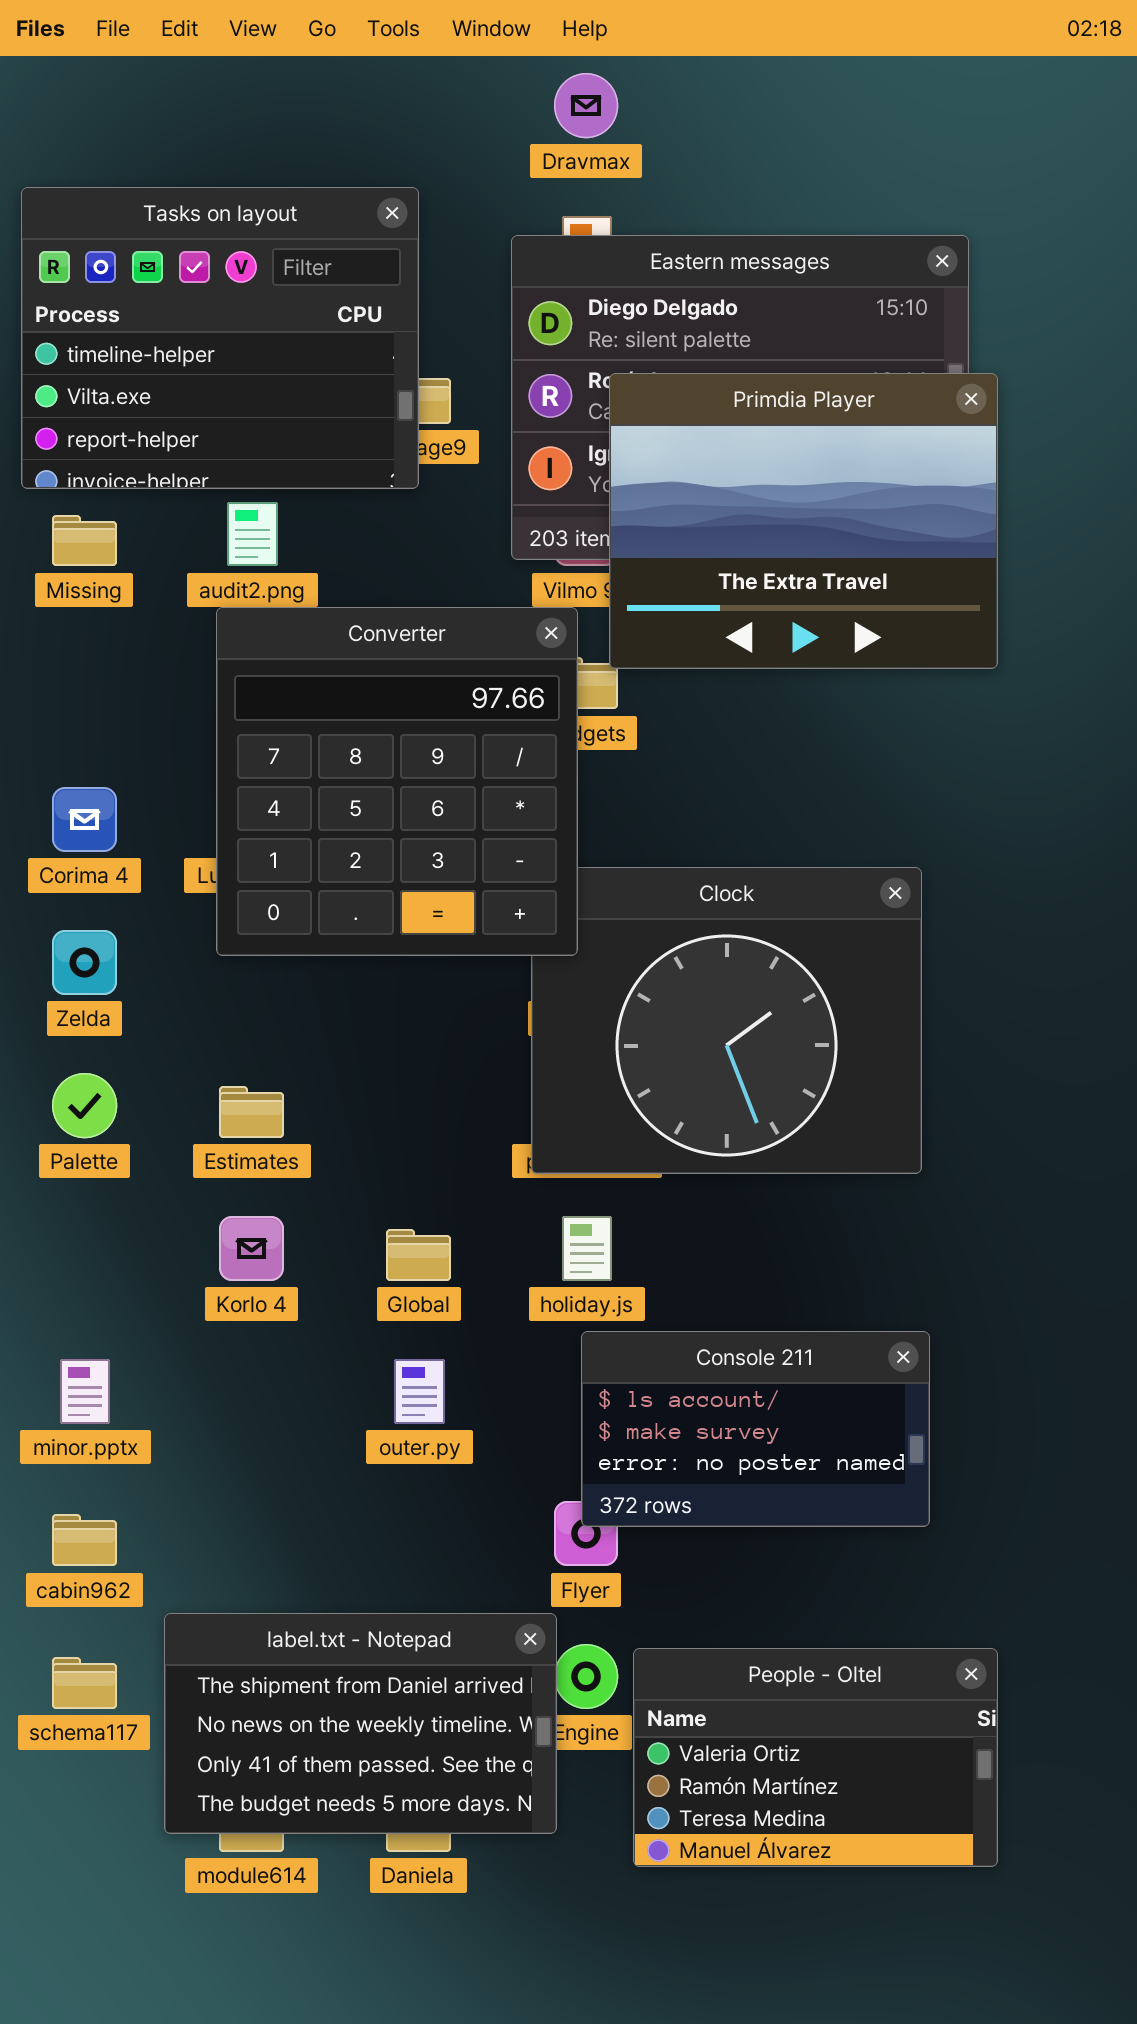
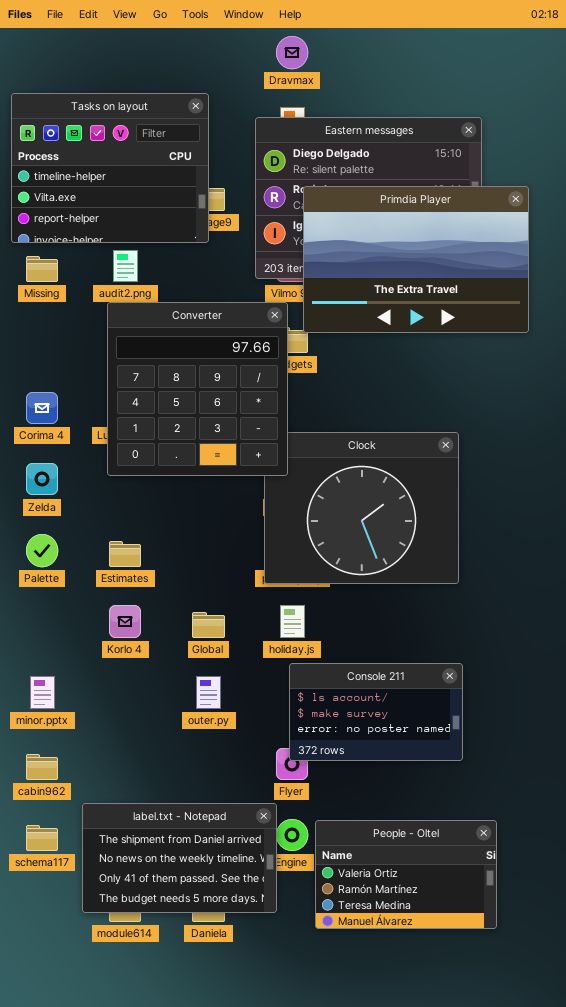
Primdia Player: [609,373,998,669] -> [303,186,529,333], resized

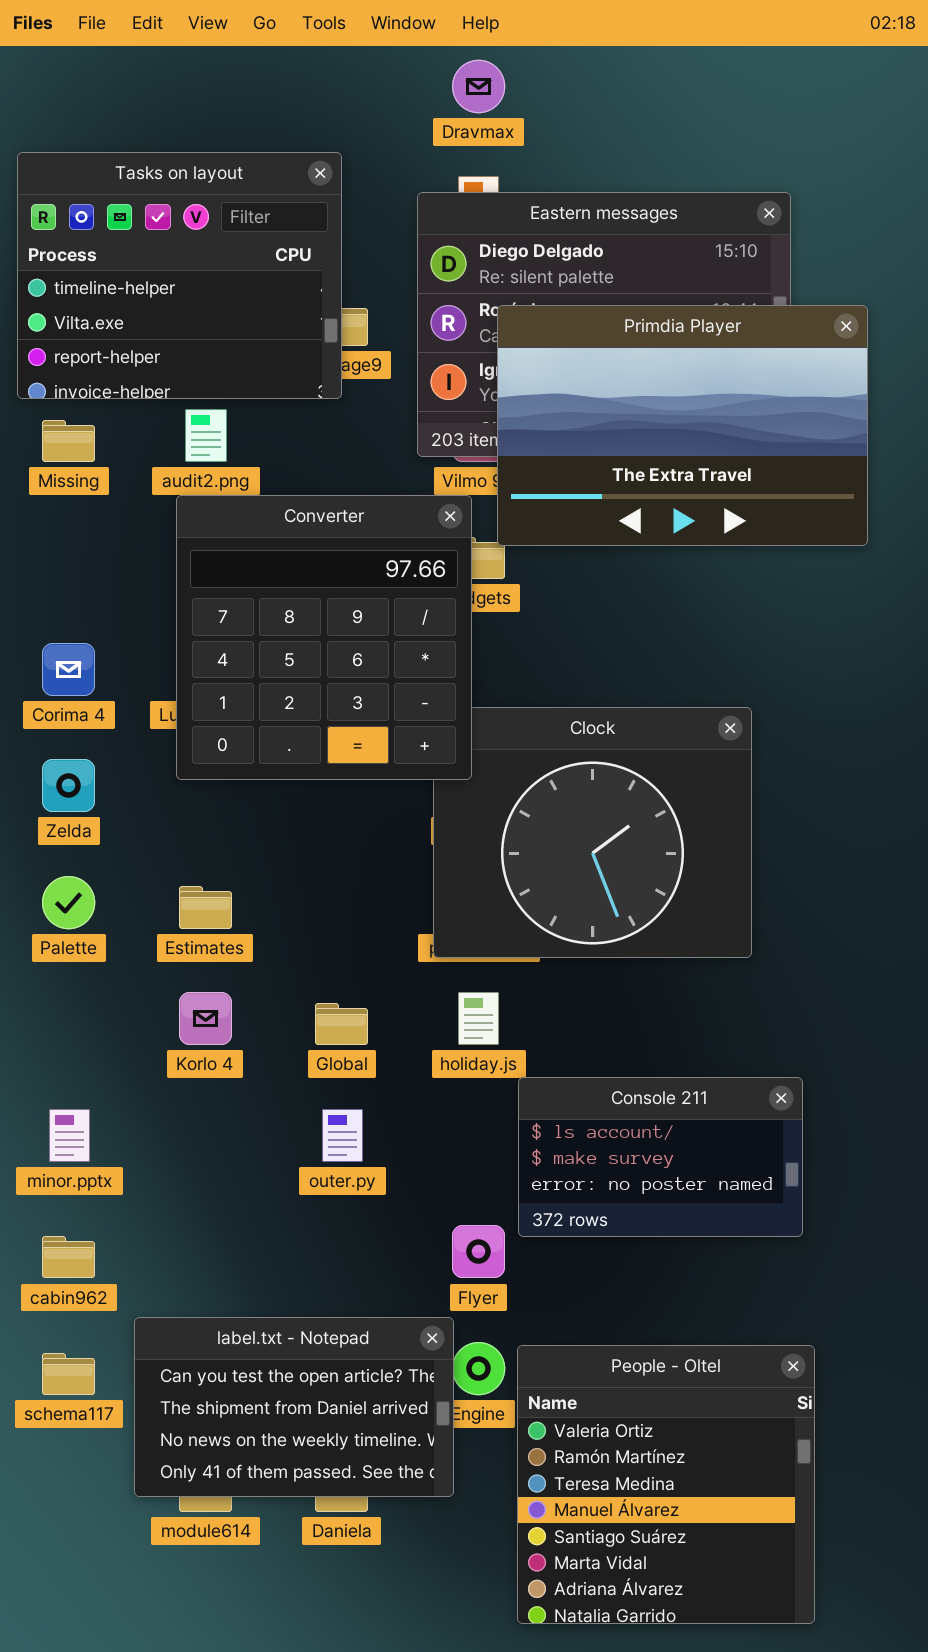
Console 211: [289,663,463,761] -> [518,1077,803,1237], moved
label.txt - Notepad: [82,803,277,913] -> [134,1317,454,1497], scrolled up 1 row
People - Oltel: [315,820,497,929] -> [517,1345,815,1624], resized

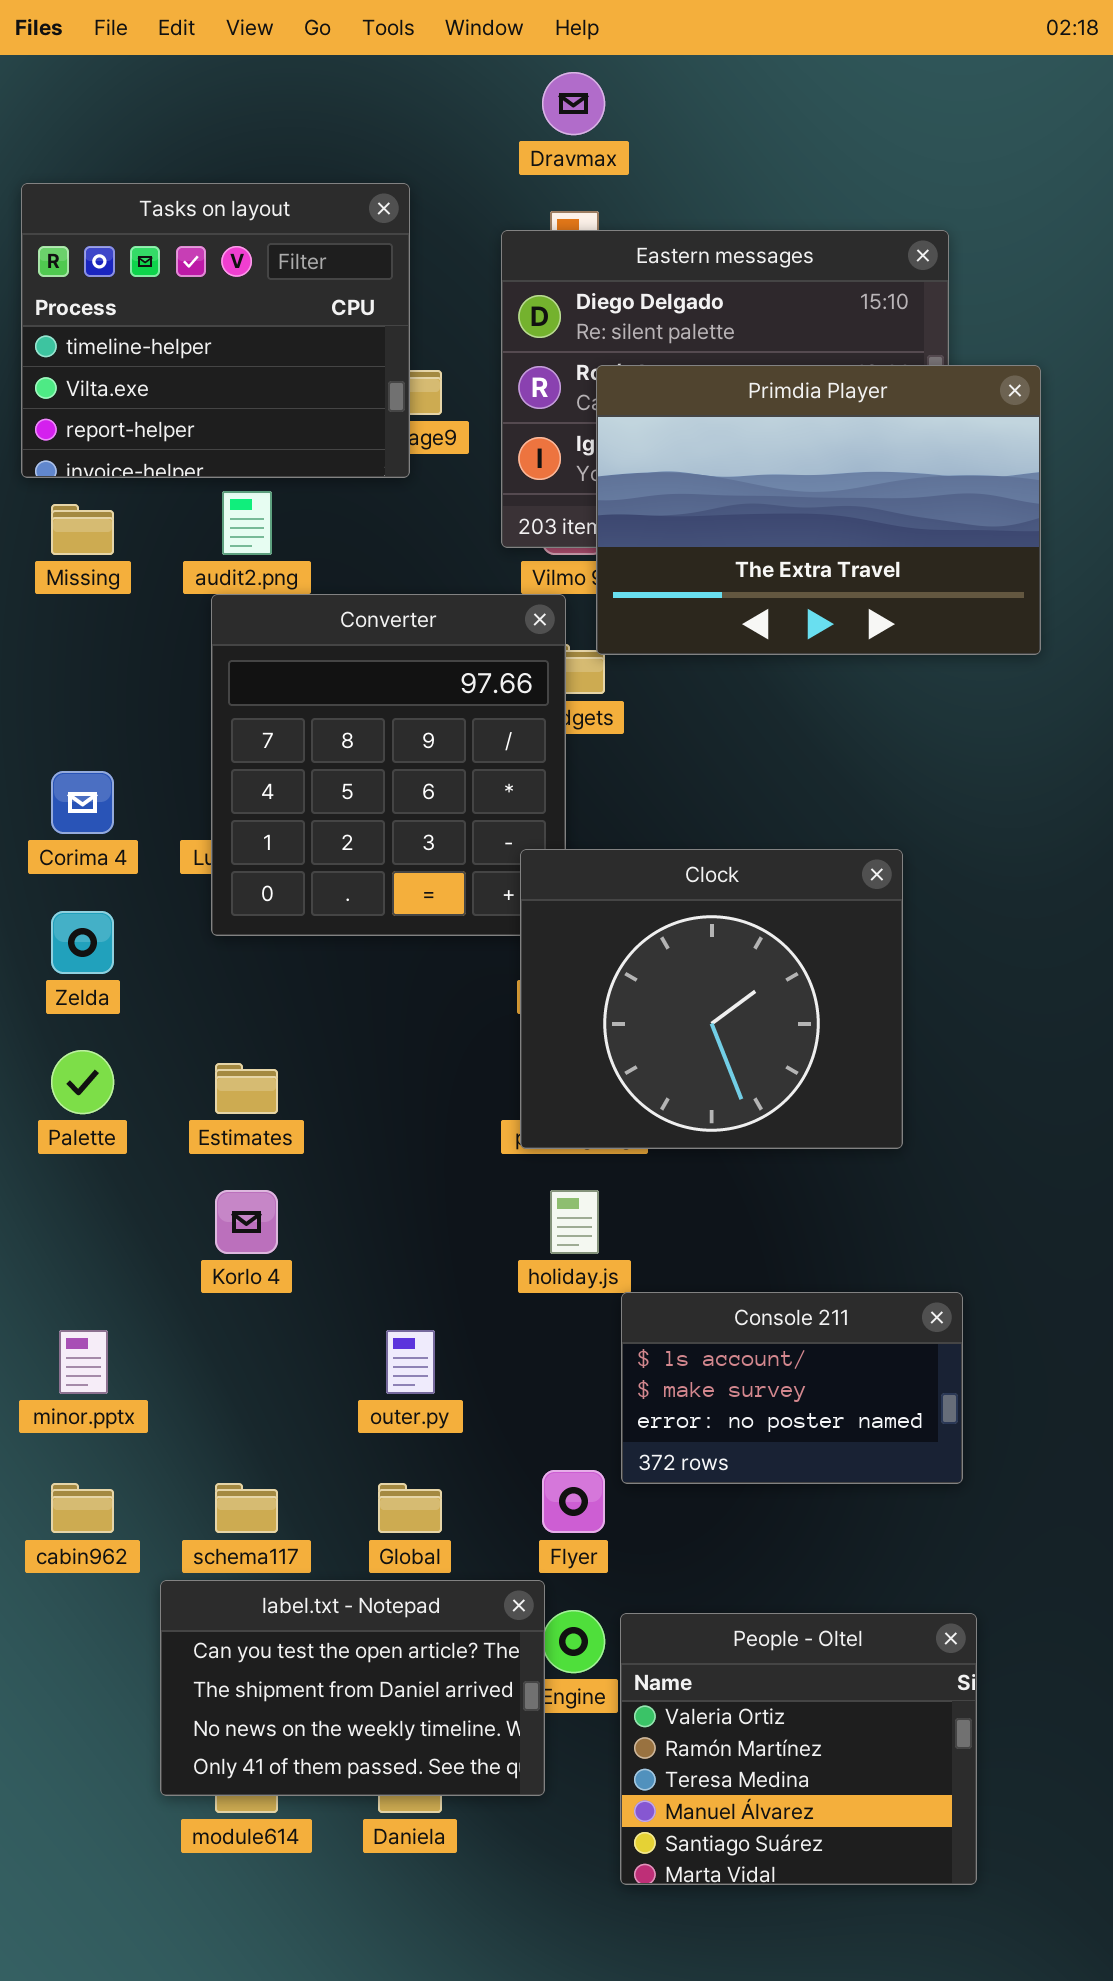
Clock: [433,707,752,958] -> [520,849,903,1149], raised
Global: [315,1003,368,1045] -> [378,1483,442,1533], moved
People - Oltel: [517,1345,815,1624] -> [620,1613,977,1885], resized
schema117: [42,1353,95,1395] -> [215,1483,278,1533], moved

